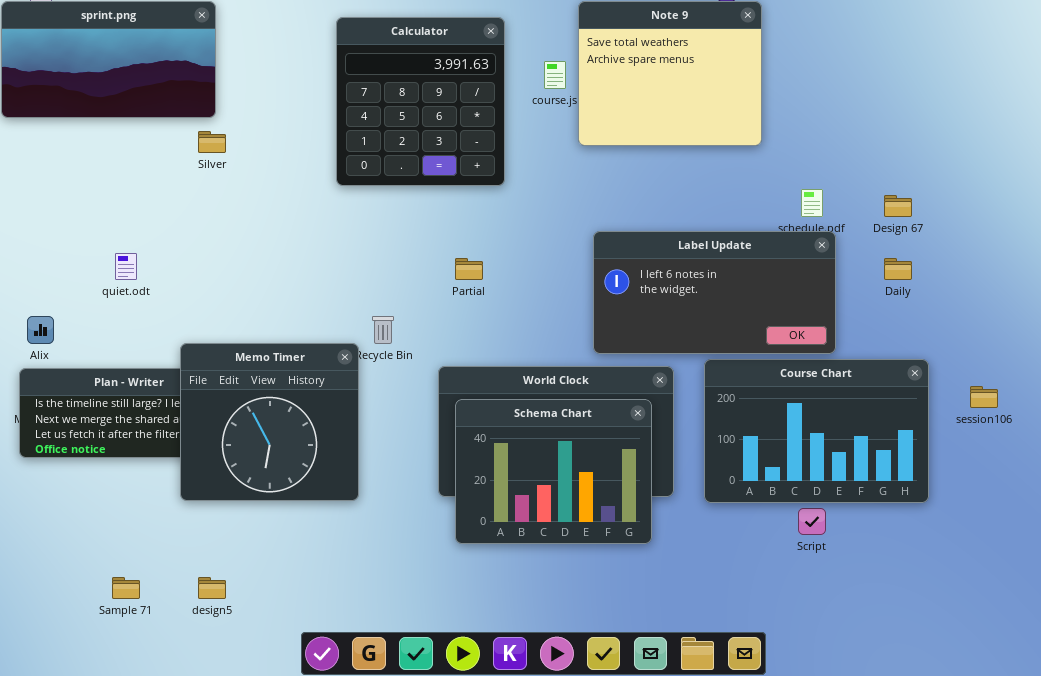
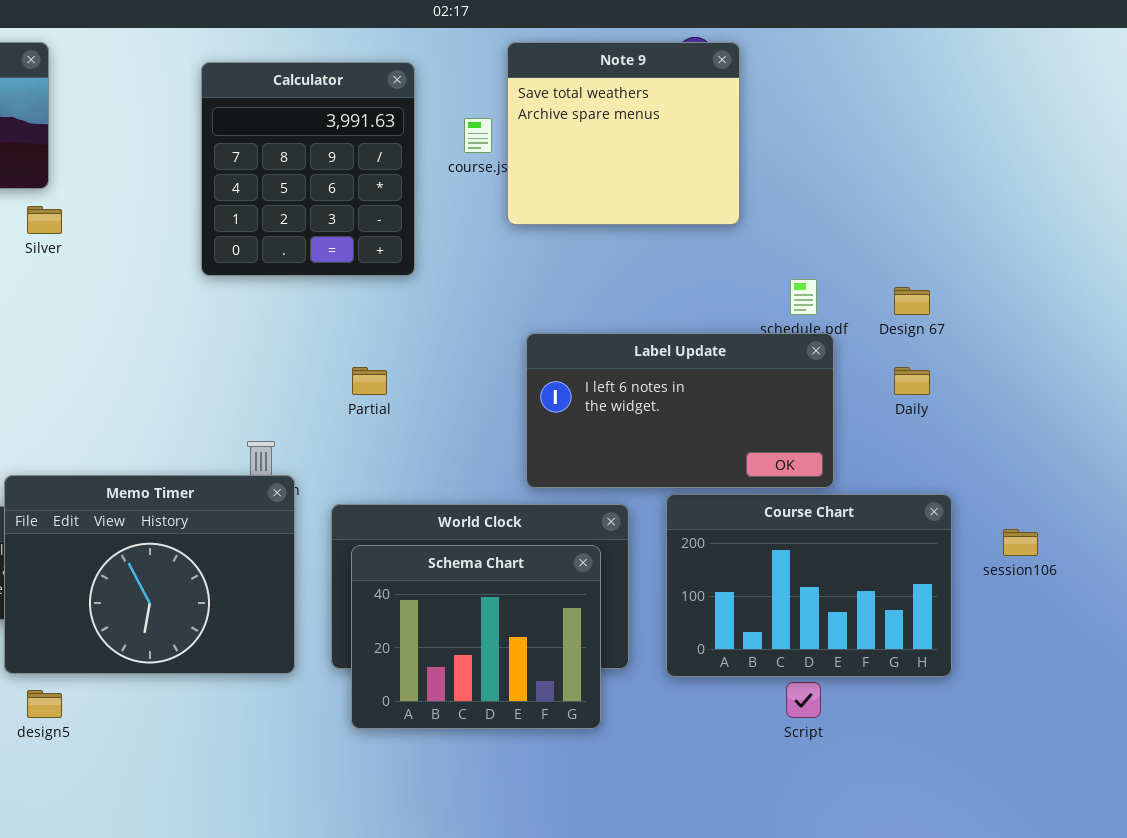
Memo Timer: [180,343,359,501] -> [4,475,295,674], resized
design5: [198,577,226,599] -> [27,690,62,718], moved

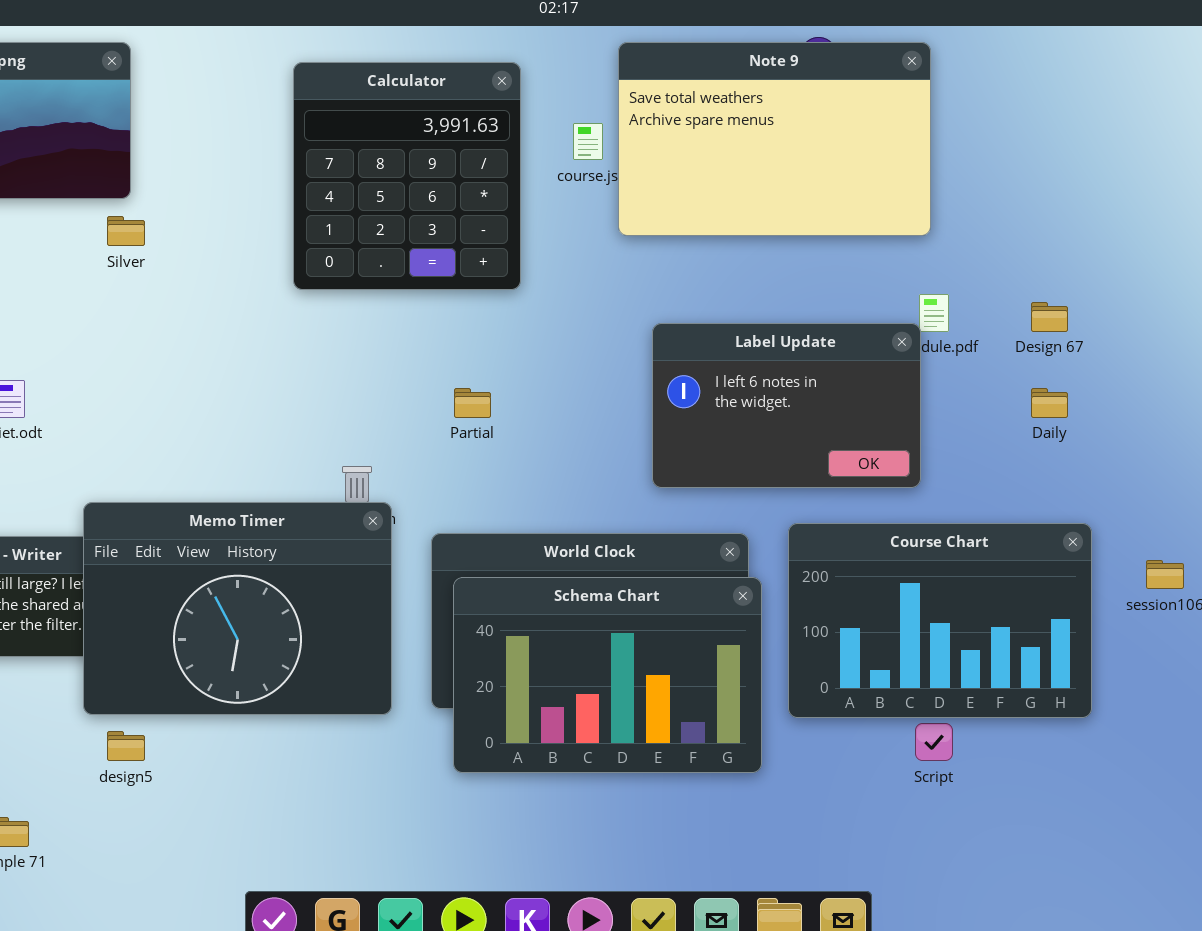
Note 9: [507,42,740,225] -> [618,42,931,236], resized
Label Update: [526,333,834,488] -> [652,323,921,488], moved, resized
Schema Chart: [351,545,601,729] -> [453,577,762,773], resized

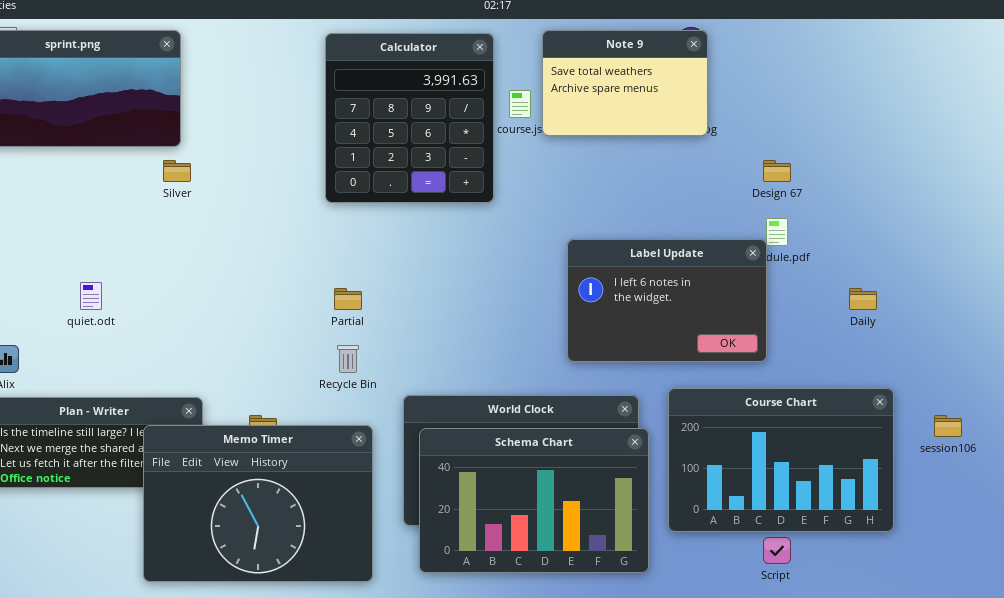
Note 9: [618,42,931,236] -> [542,30,708,136], resized
Calculator: [293,62,521,290] -> [325,33,494,203], moved
Design 67: [1031,302,1068,332] -> [763,160,791,182], moved
Partial: [454,388,491,418] -> [334,288,362,310], moved
Memo Timer: [83,502,392,715] -> [143,425,373,582], moved

